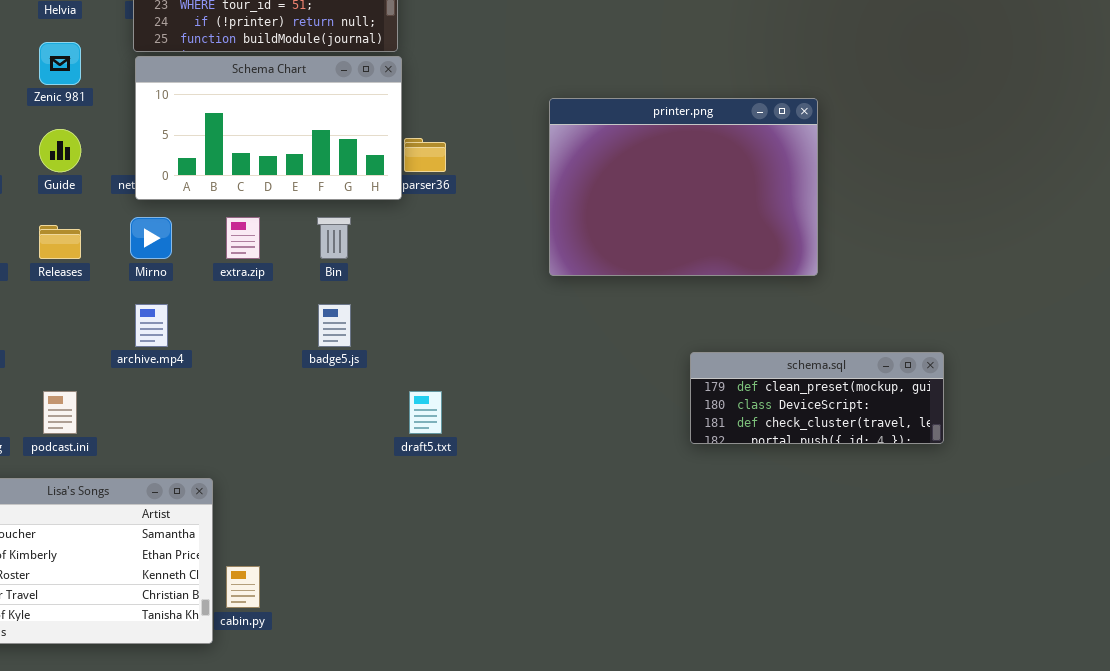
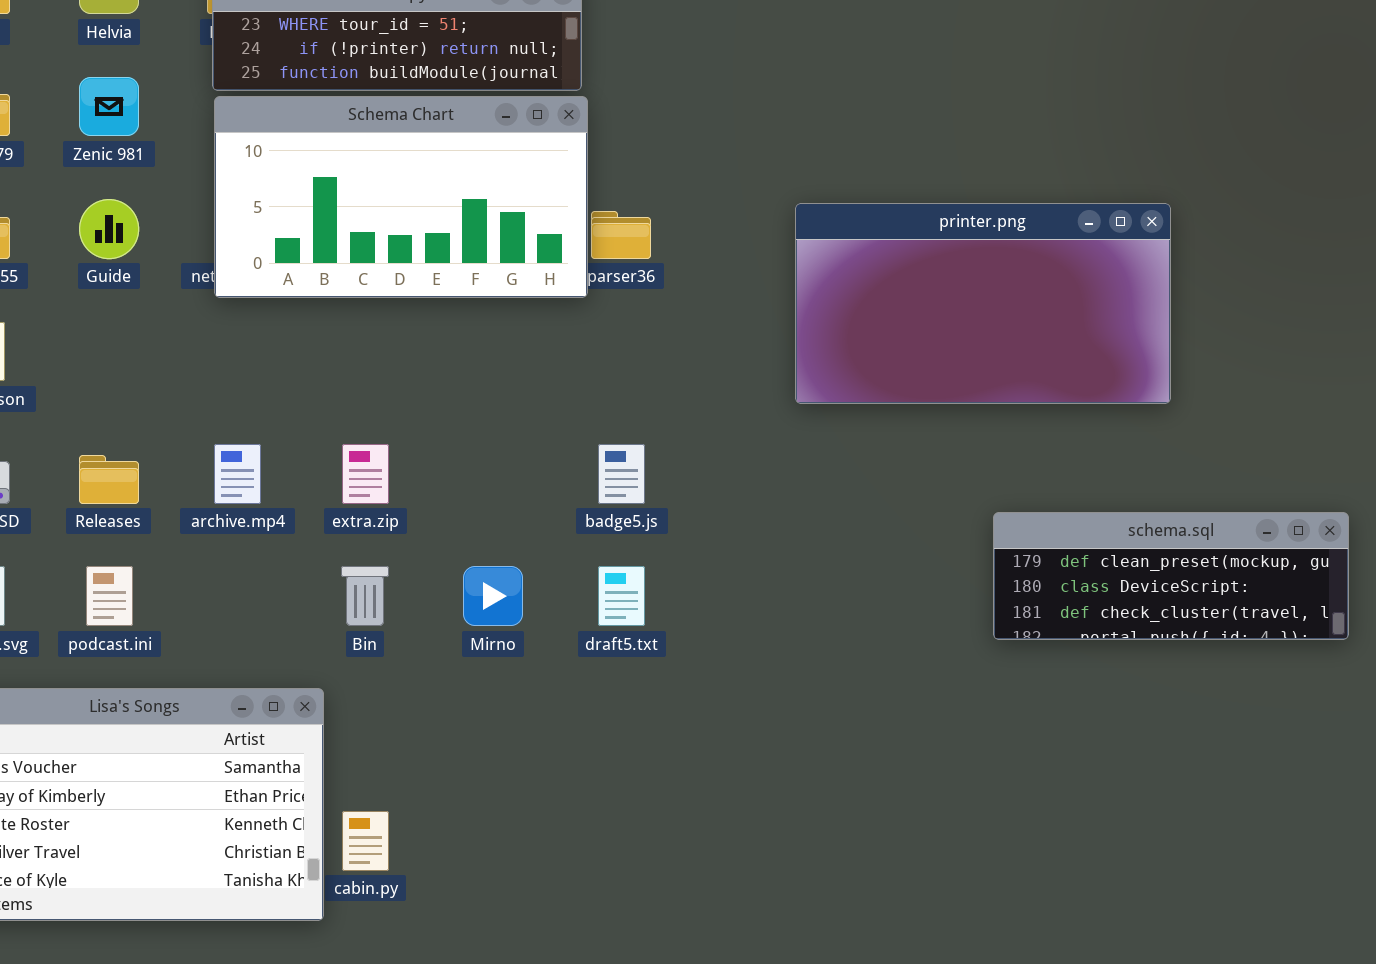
printer.png: [549,98,818,276] -> [795,203,1171,404], resized
Mirno: [130,217,172,259] -> [463,566,523,626], moved
extra.zip: [226,217,260,259] -> [342,444,389,504], moved
Bin: [317,217,351,259] -> [341,566,389,626], moved
Releases: [39,225,81,259] -> [79,455,139,504], moved
badge5.js: [318,304,351,347] -> [598,444,645,504], moved

